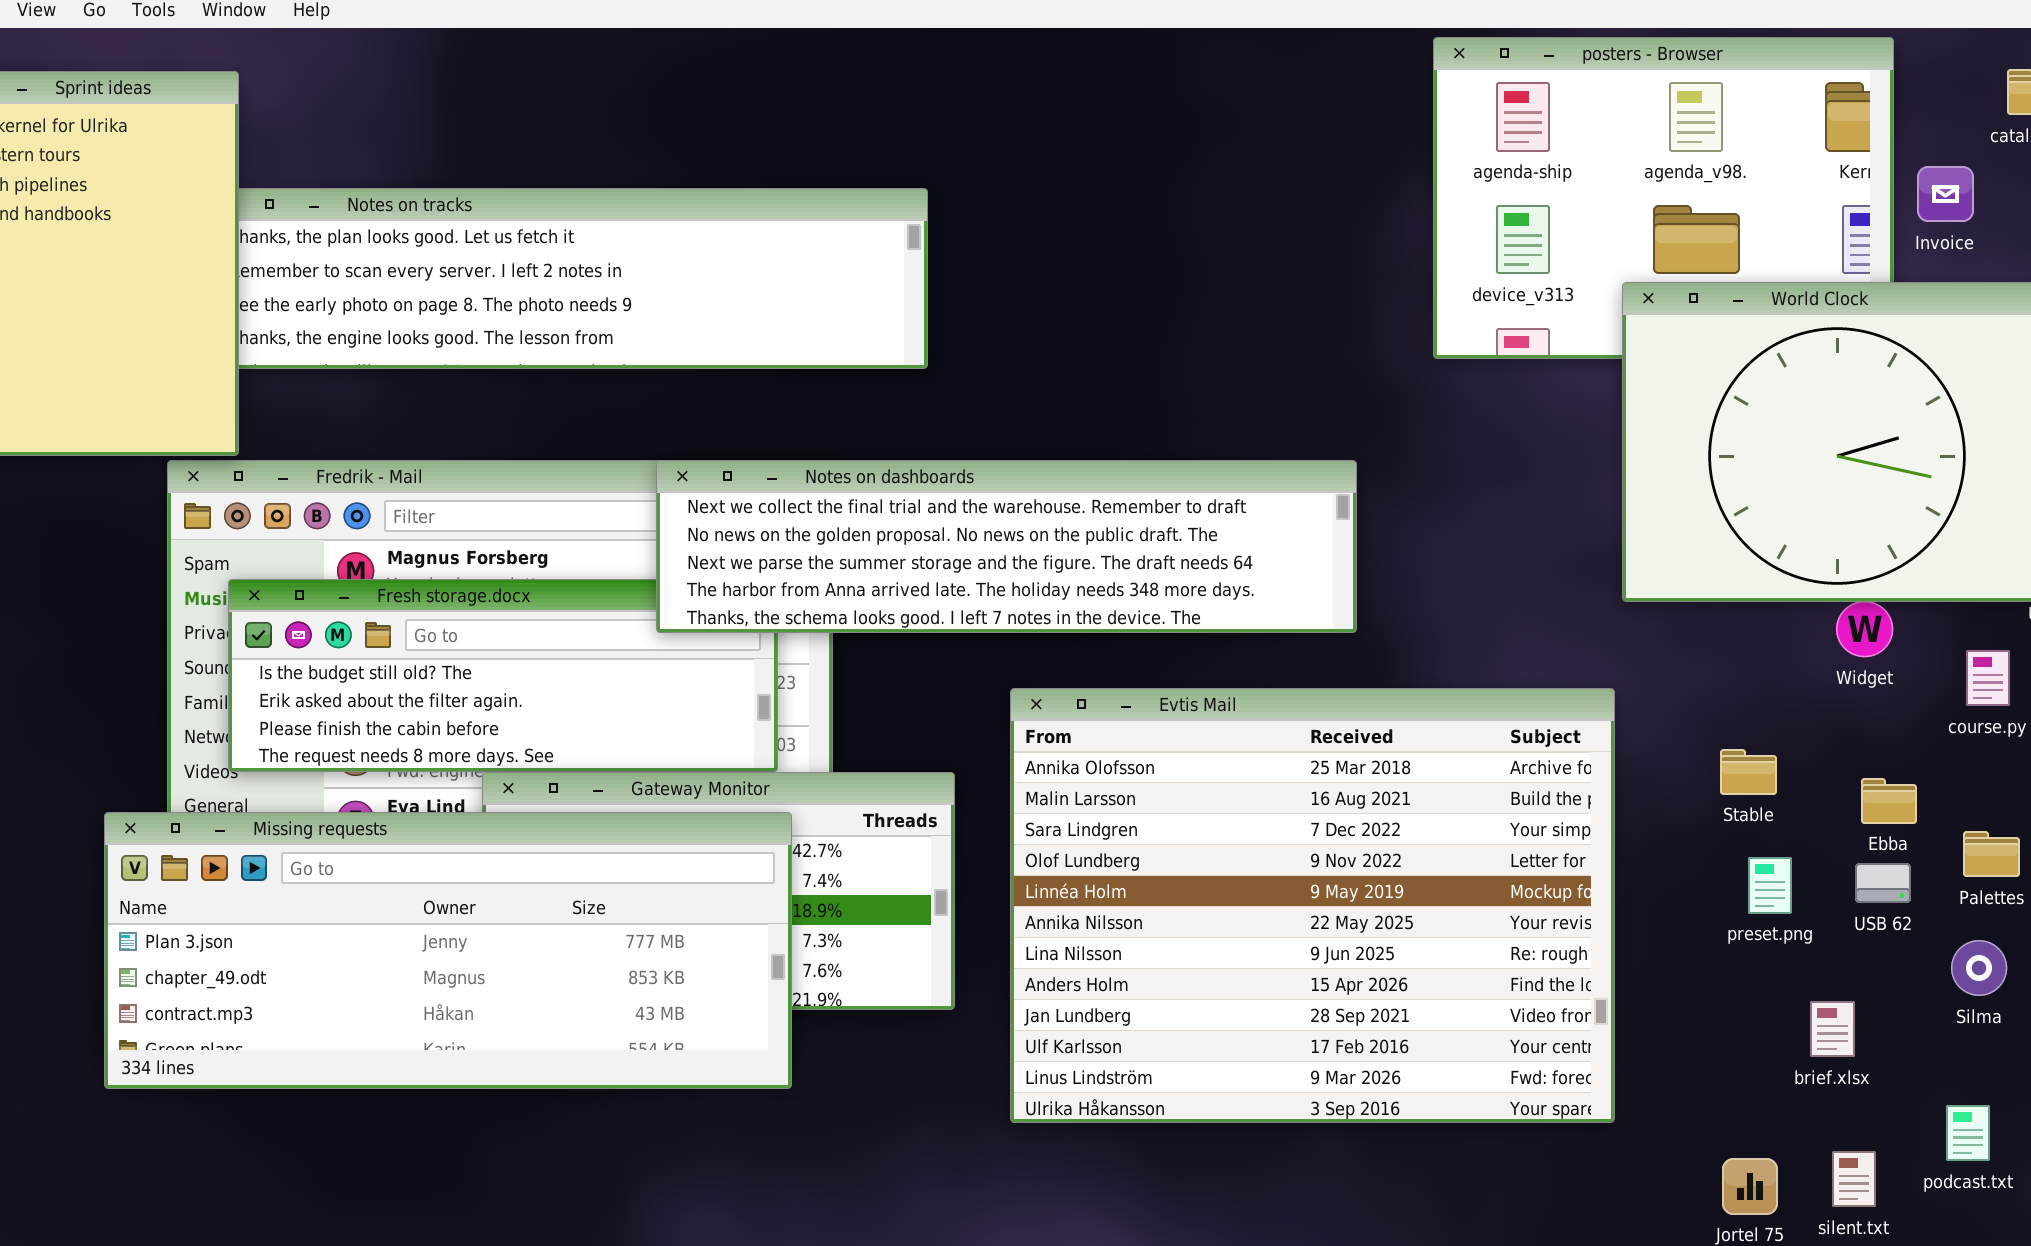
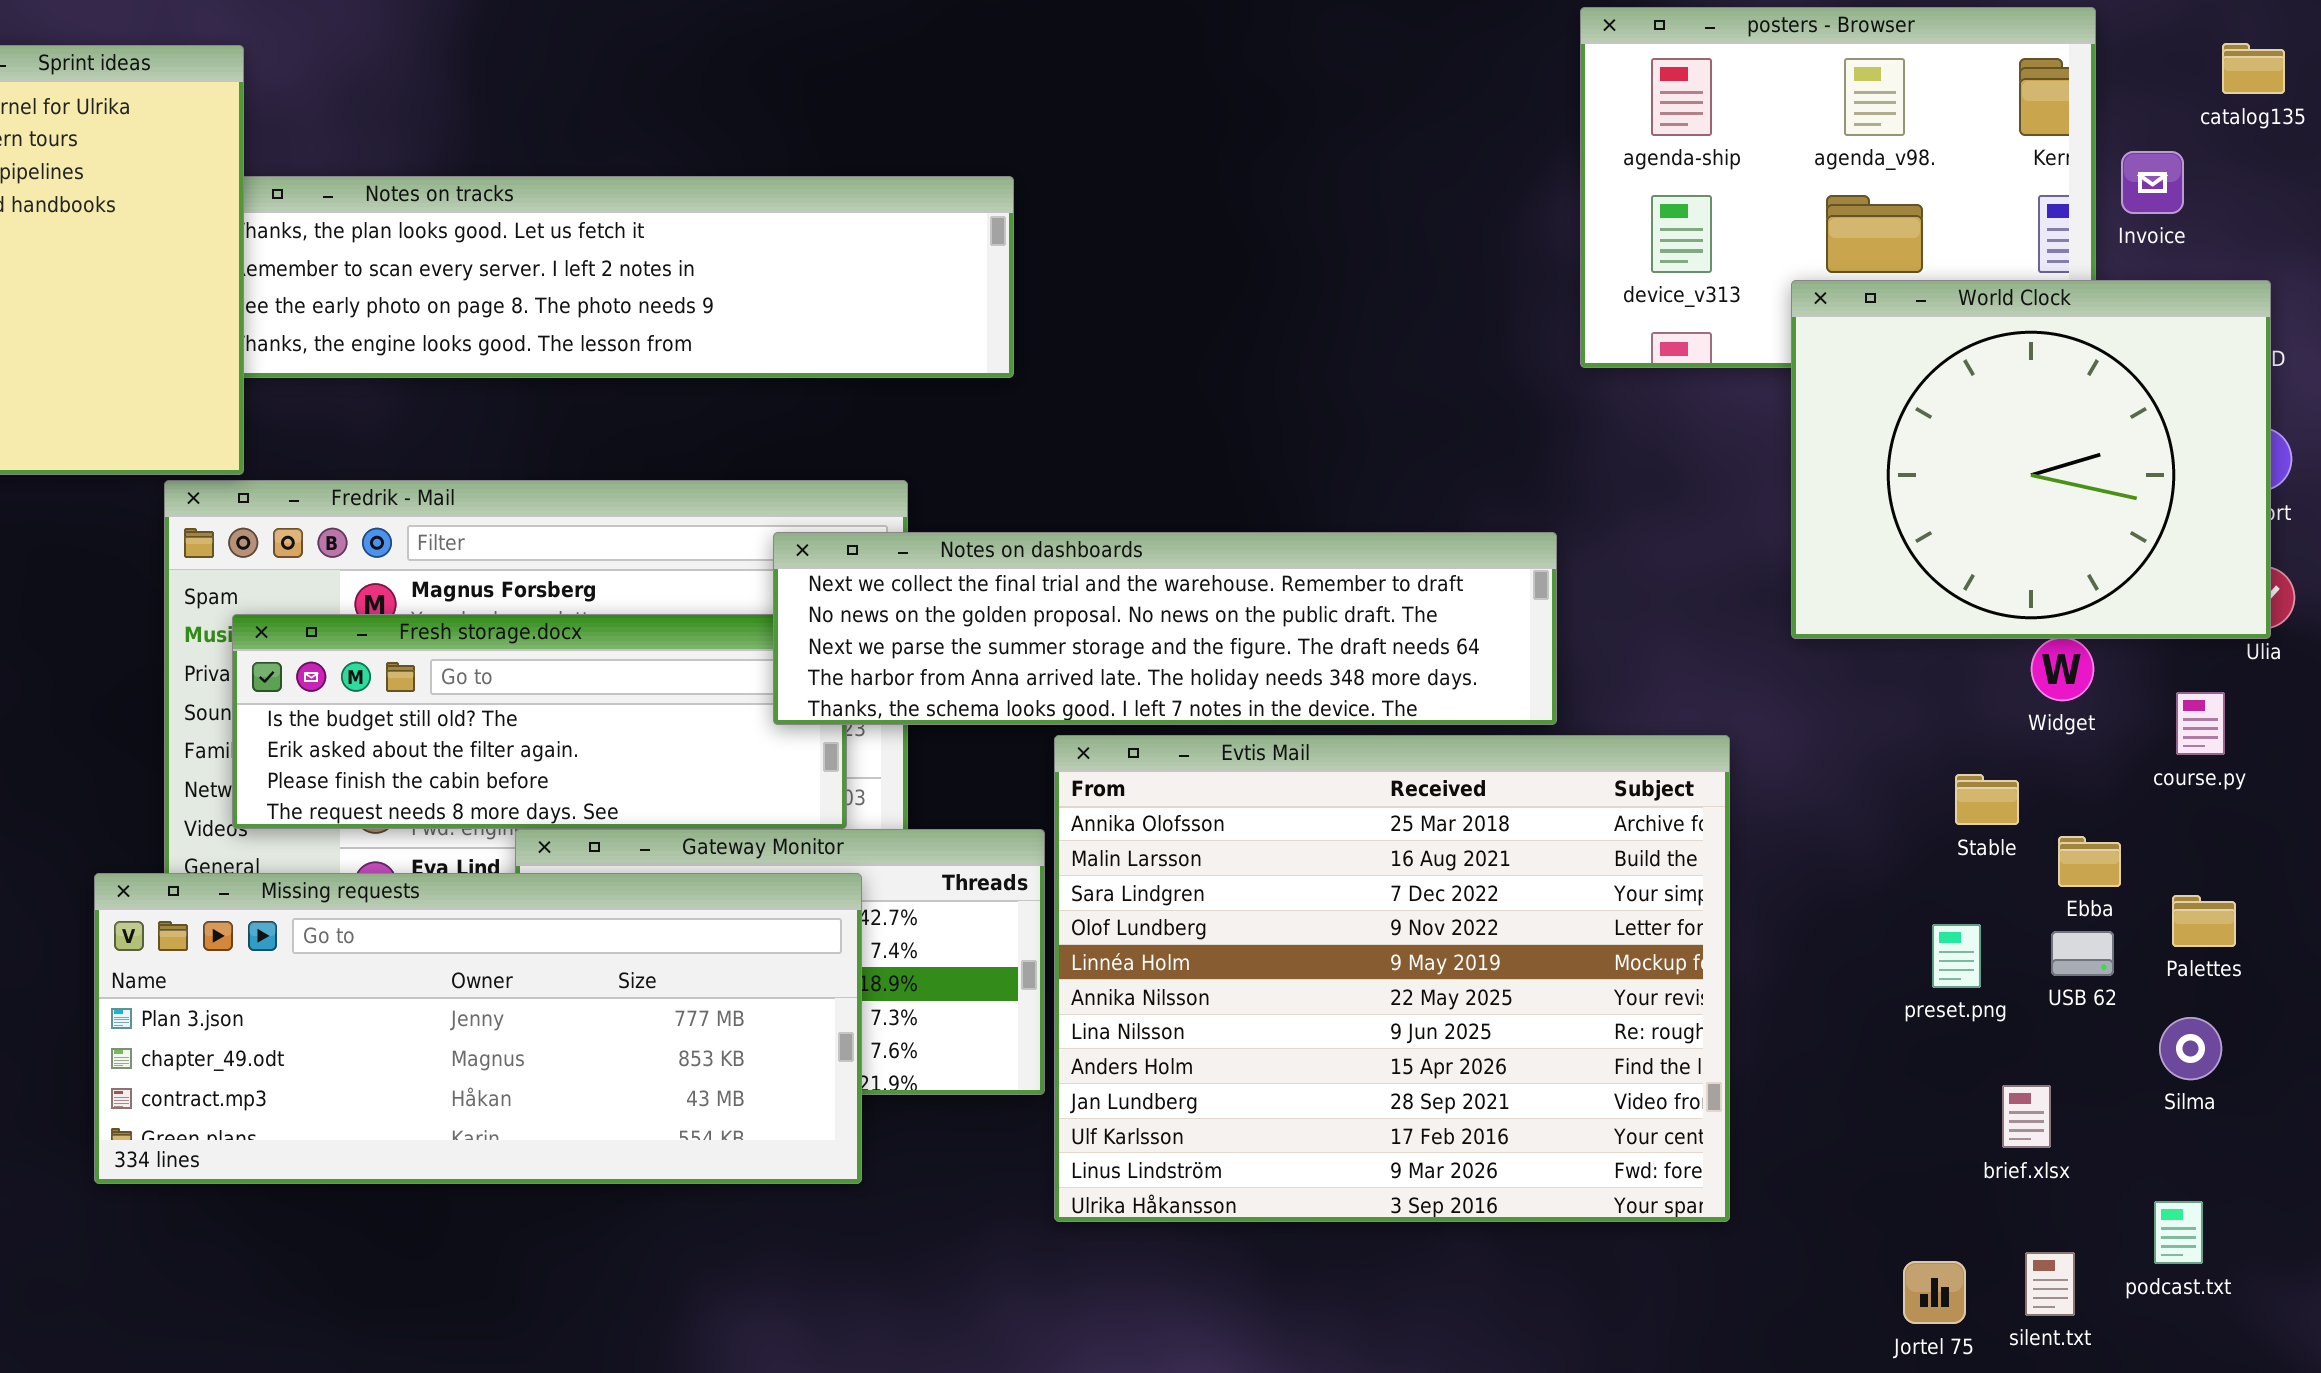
Notes on dashboards: [656,460,1357,633] -> [773,532,1557,725], moved
Evtis Mail: [1010,688,1615,1123] -> [1054,735,1730,1222], moved
Stable: [1720,749,1777,795] -> [1955,774,2019,825], moved

